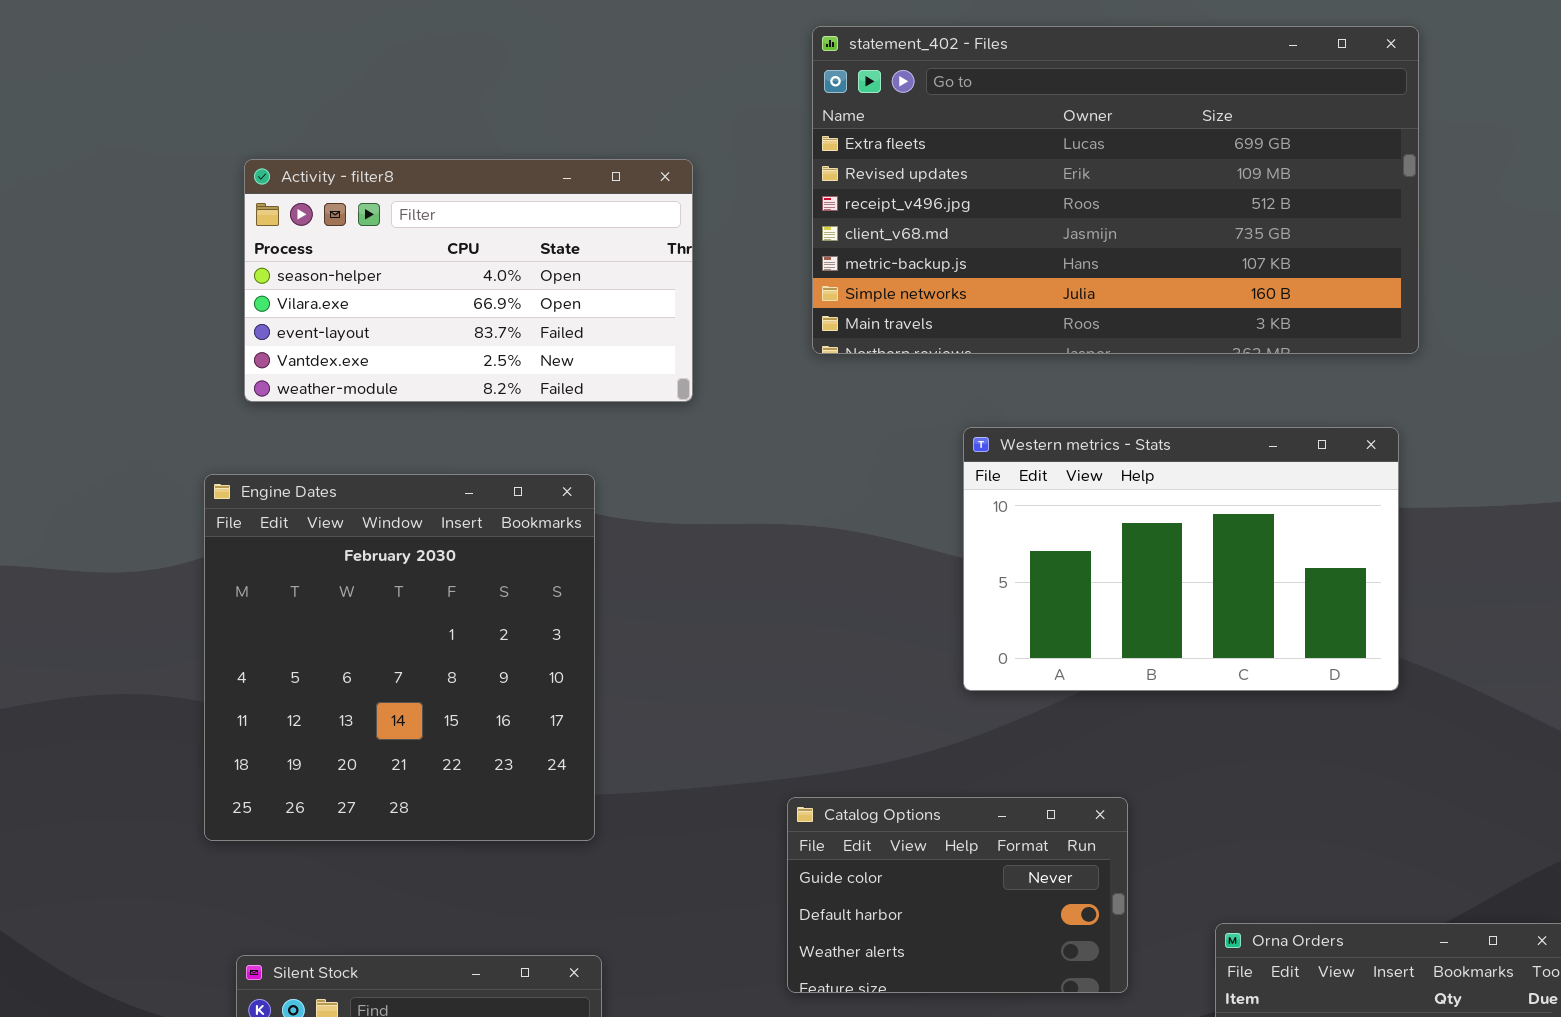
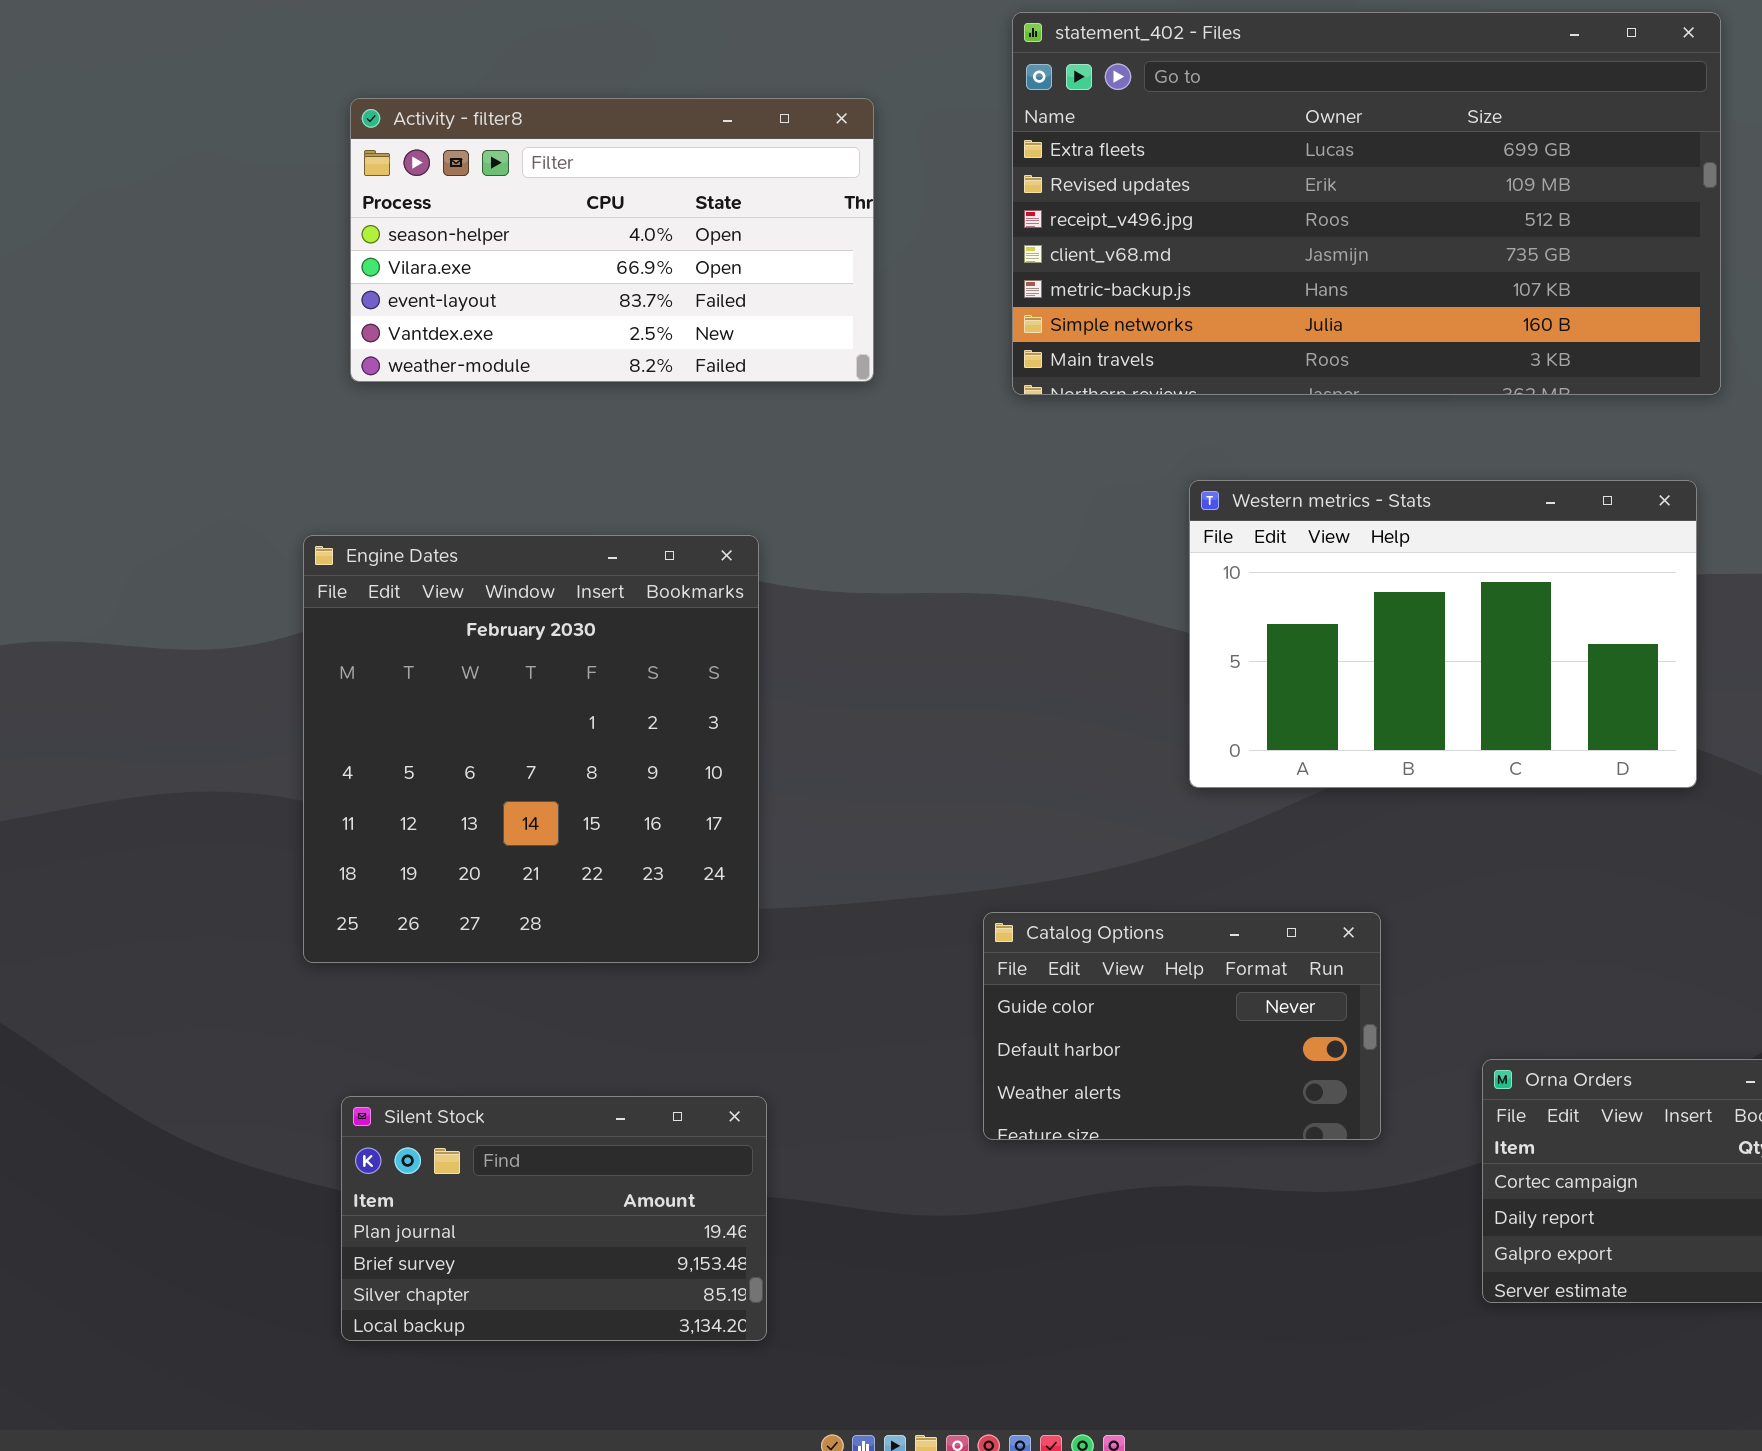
Activity - filter8: [244,159,693,402] -> [350,98,874,382], moved

